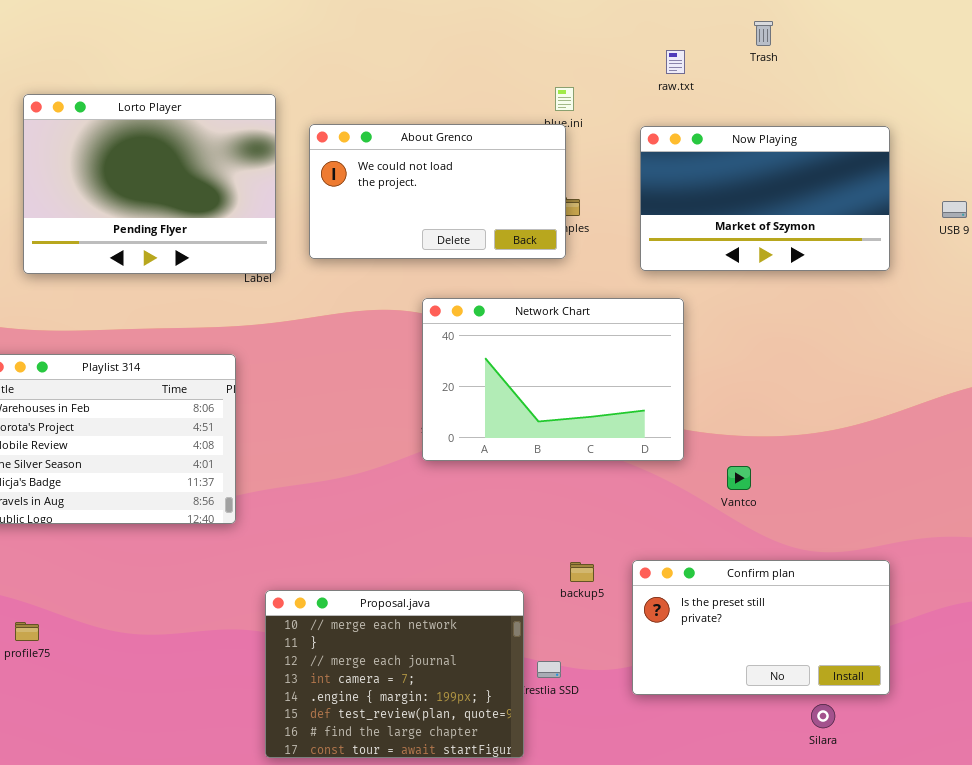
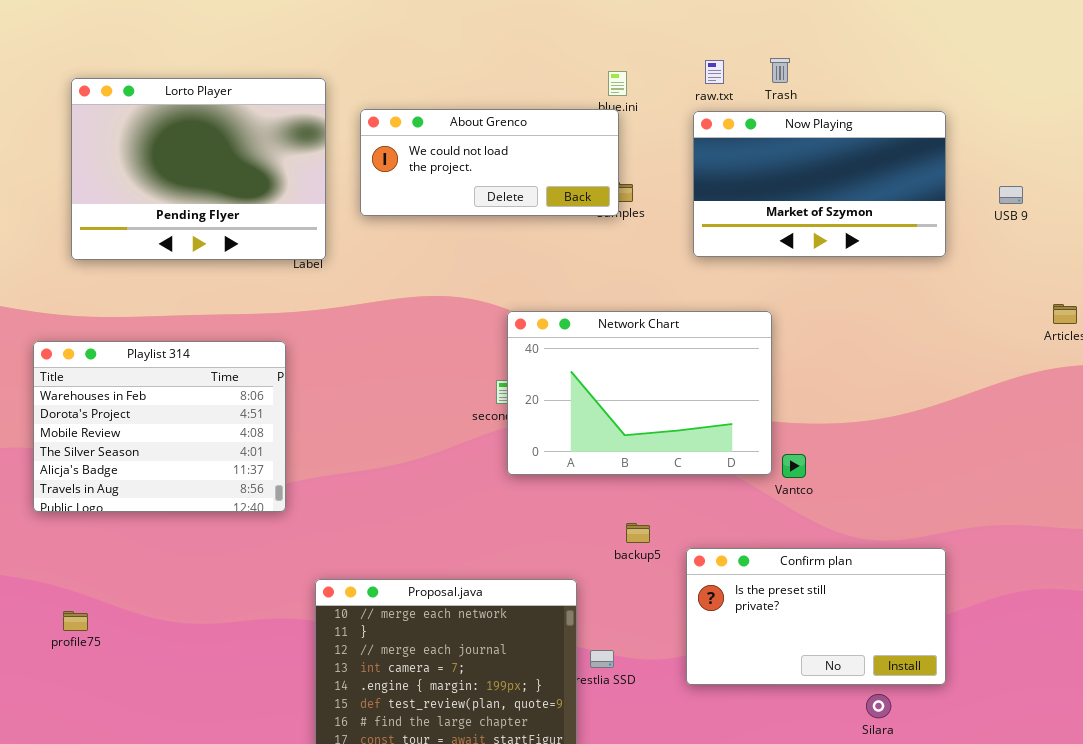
Trash: [754,21,773,46] -> [770,58,790,83], moved
raw.txt: [666,50,685,74] -> [705,60,724,84], moved
About Grenco: [309,124,566,259] -> [360,109,619,216], resized
Network Chart: [422,298,684,461] -> [507,311,772,475], moved
backup5: [570,562,594,582] -> [626,523,650,543], moved

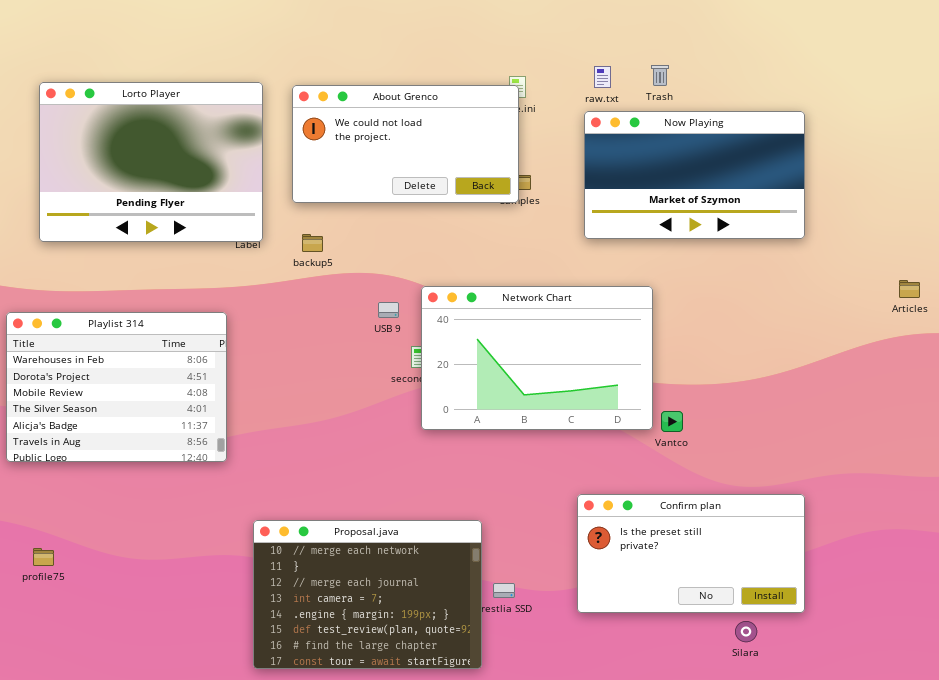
About Grenco: [360,109,619,216] -> [292,85,519,203], resized
USB 9: [999,186,1023,204] -> [378,302,399,318], moved
backup5: [626,523,650,543] -> [302,234,323,252], moved

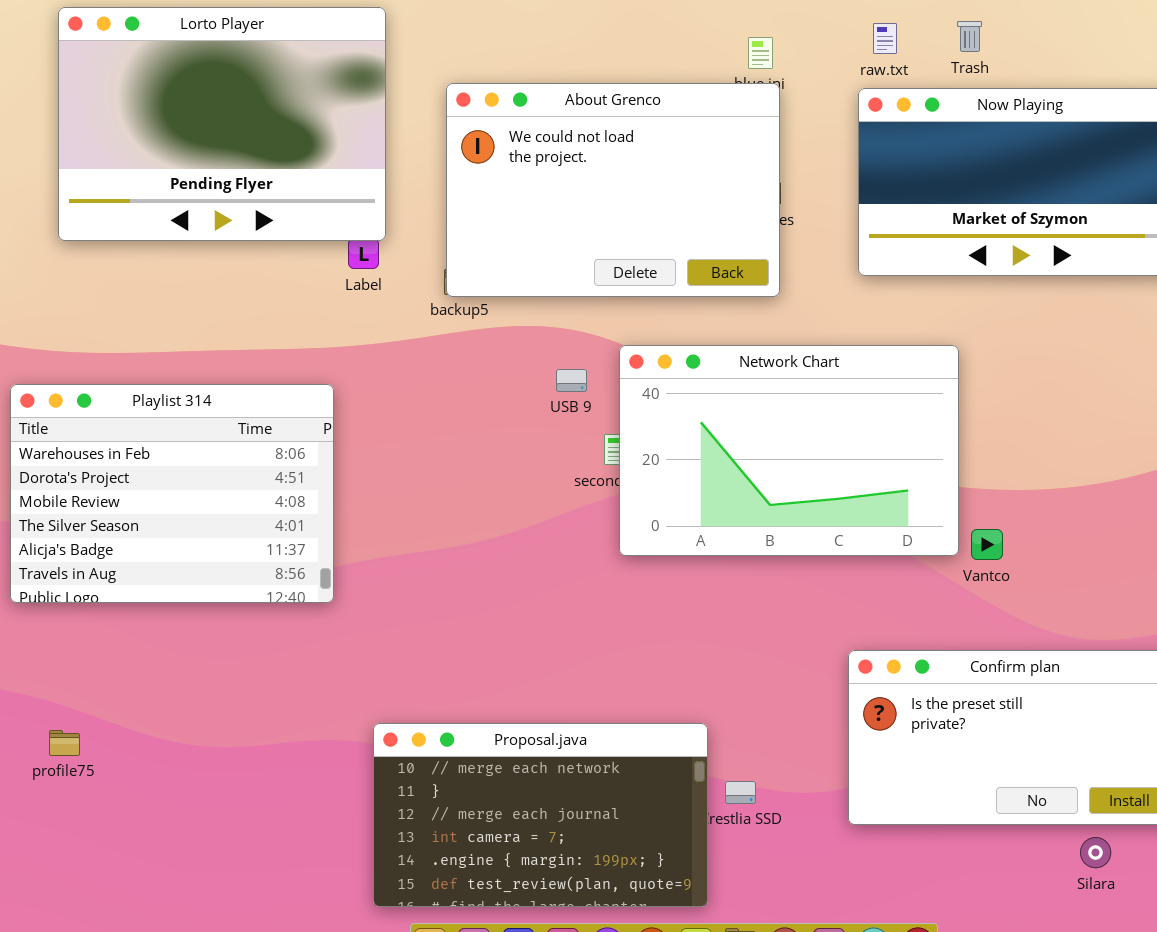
Lorto Player: [39,82,263,242] -> [58,7,386,241], moved
About Grenco: [292,85,519,203] -> [446,83,780,297], moved, resized
Proposal.java: [253,520,482,669] -> [373,723,708,907], resized

